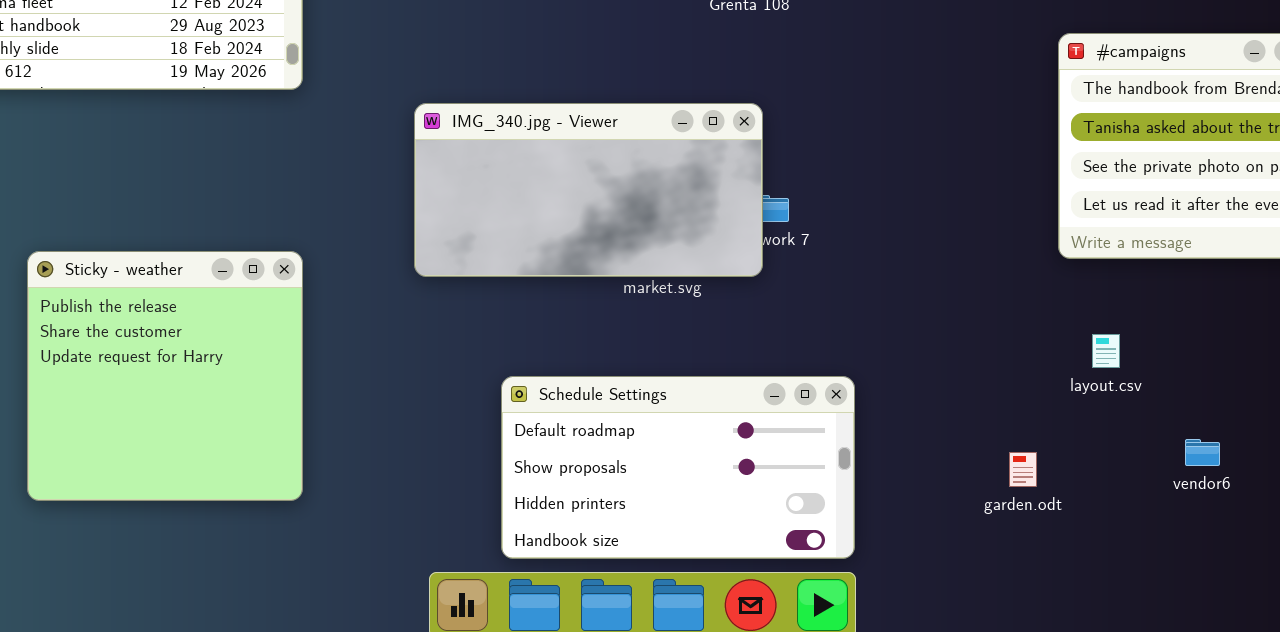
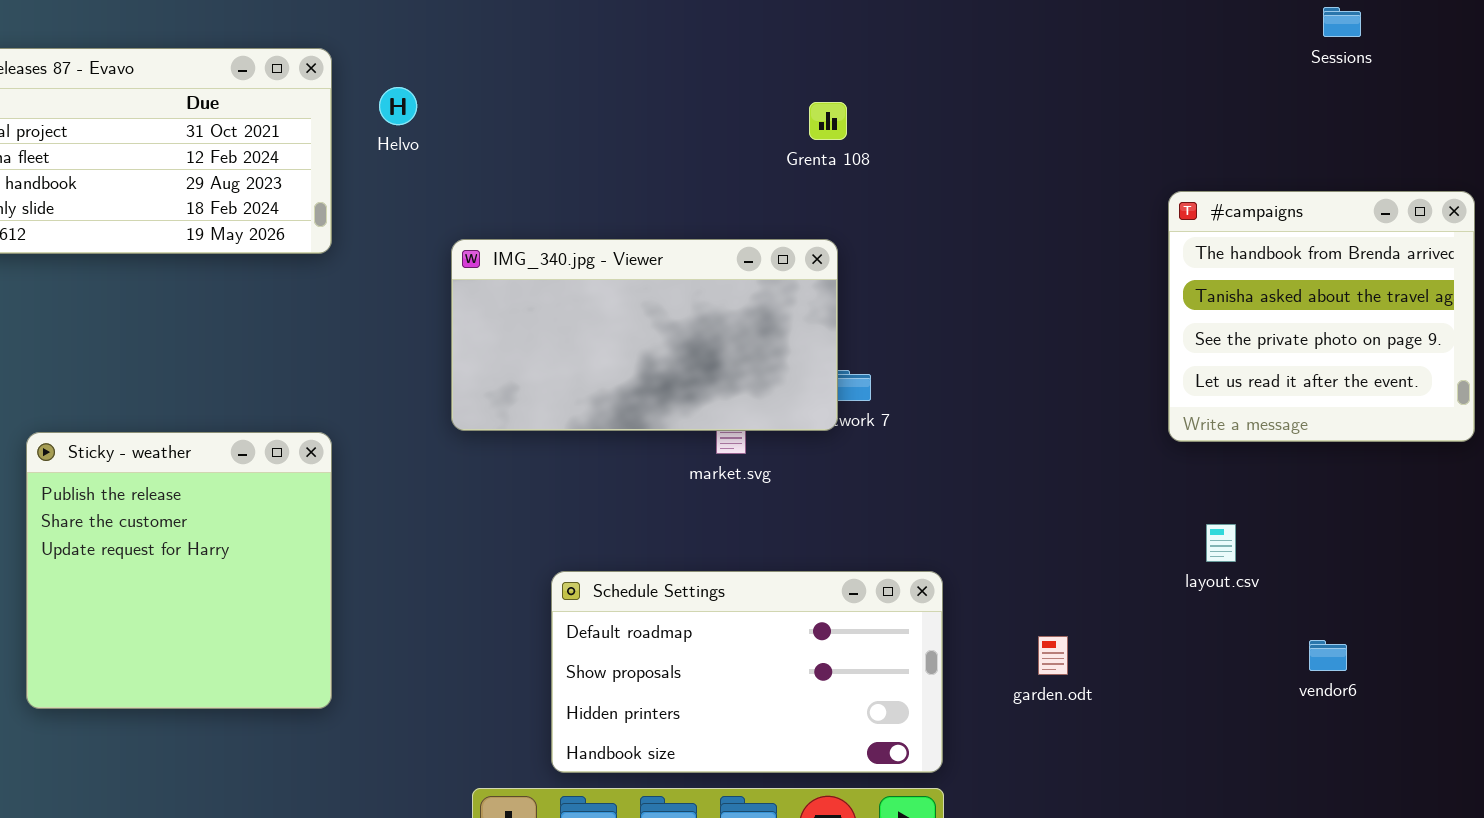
IMG_340.jpg - Viewer: [414,103,763,277] -> [451,239,838,431], moved
garden.odt: [1009,452,1037,487] -> [1038,636,1068,675], moved

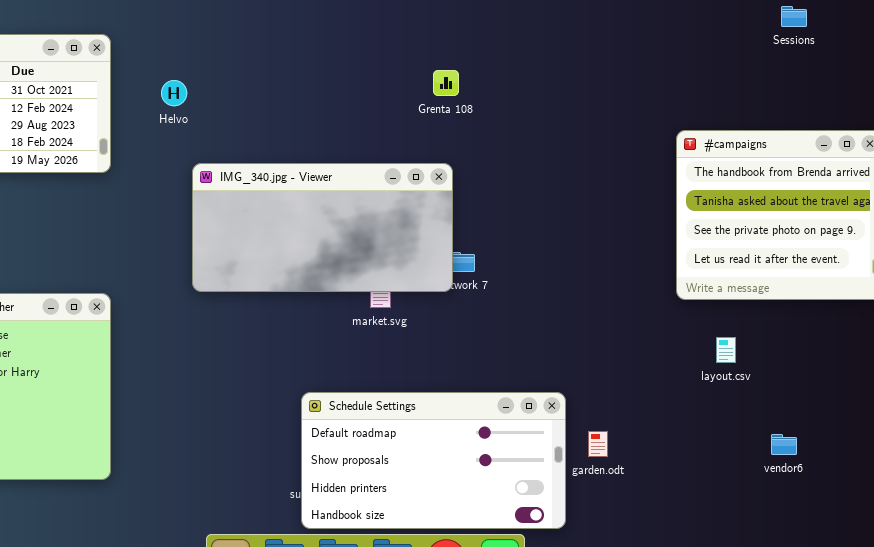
Helvo: [379,87,417,125] -> [161,80,187,106], moved
layout.csv: [1206,524,1236,562] -> [716,337,736,363], moved
Schedule Settings: [551,571,943,773] -> [301,392,566,529], moved

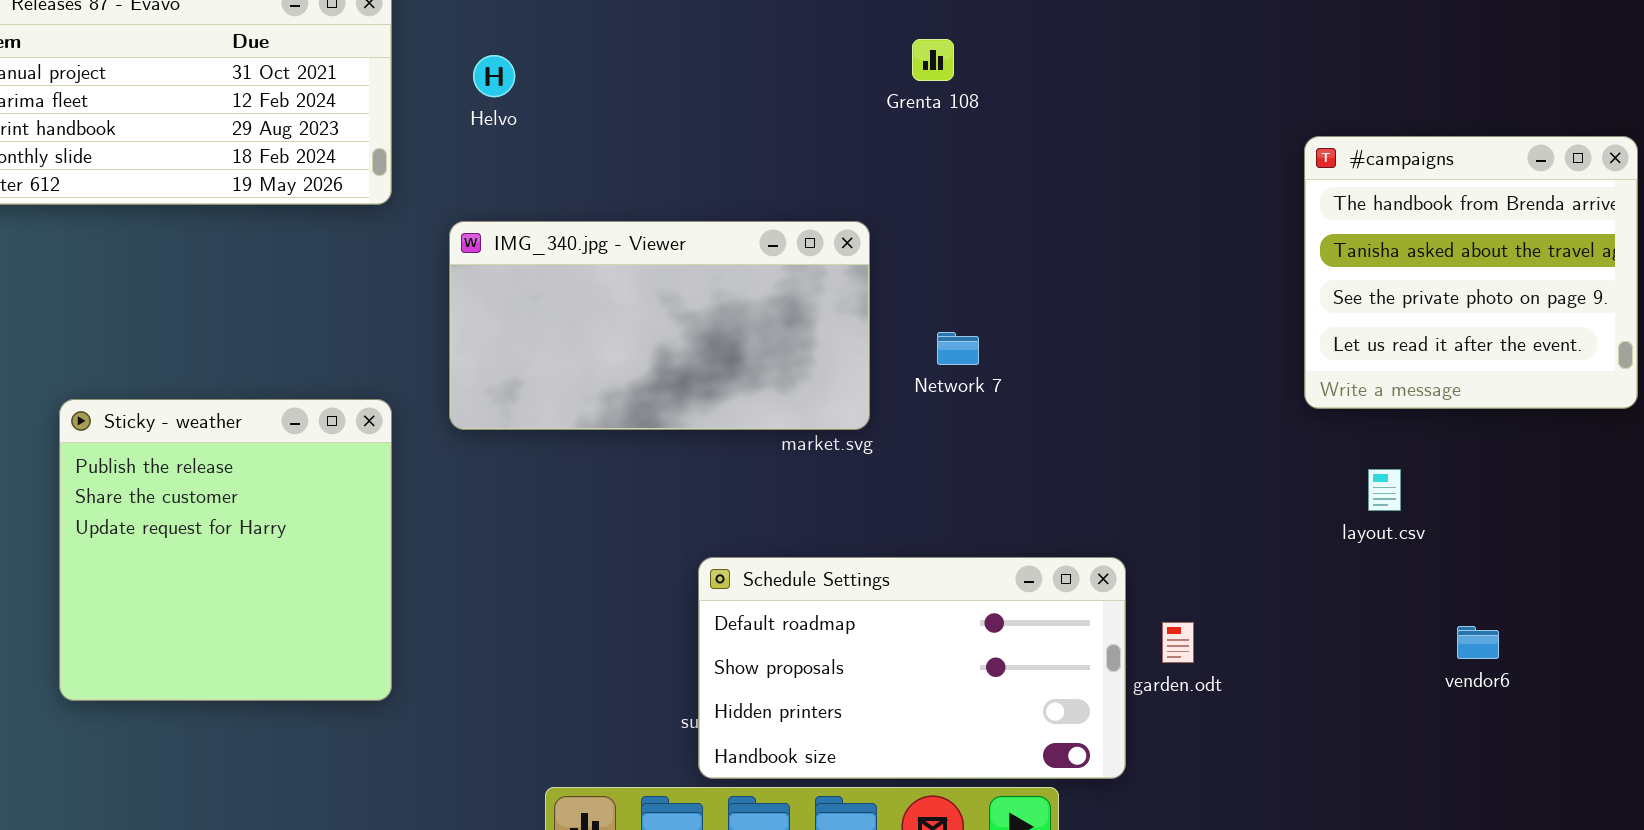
IMG_340.jpg - Viewer: [192,163,453,292] -> [449,221,870,430], moved

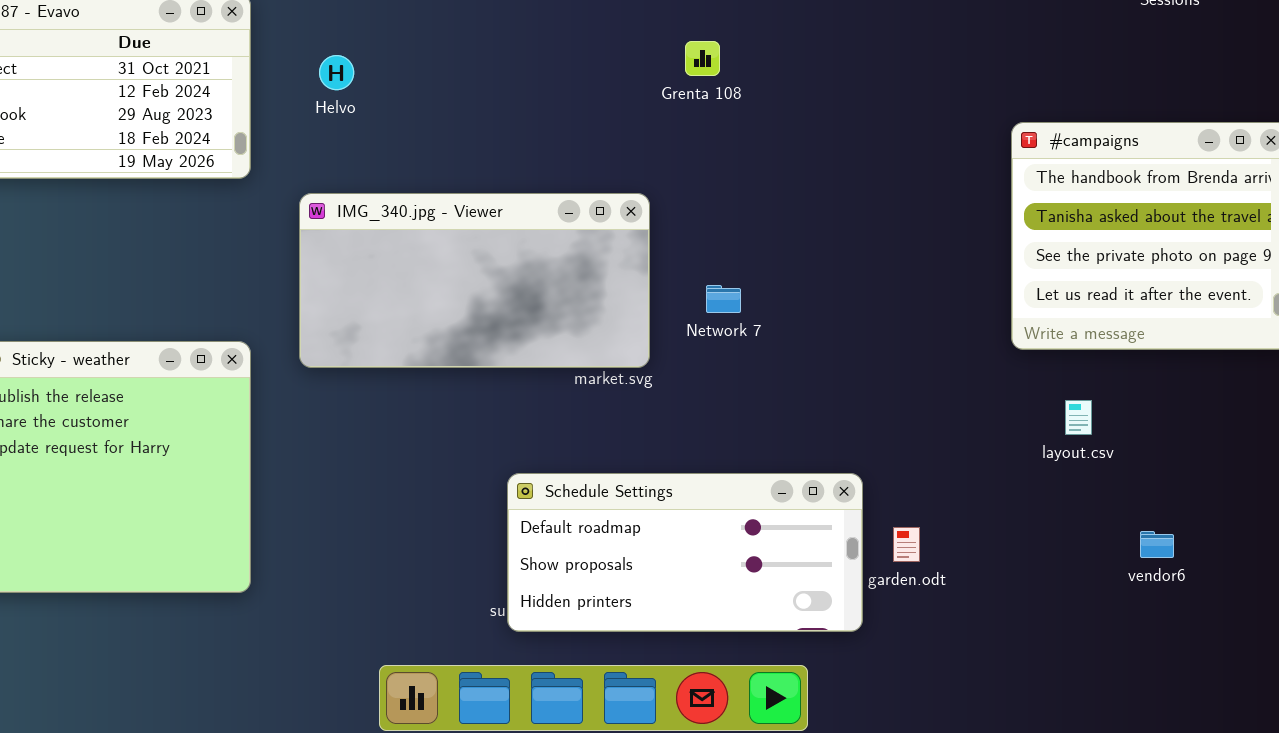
Schedule Settings: [698,557,1126,779] -> [507,473,863,632], resized

